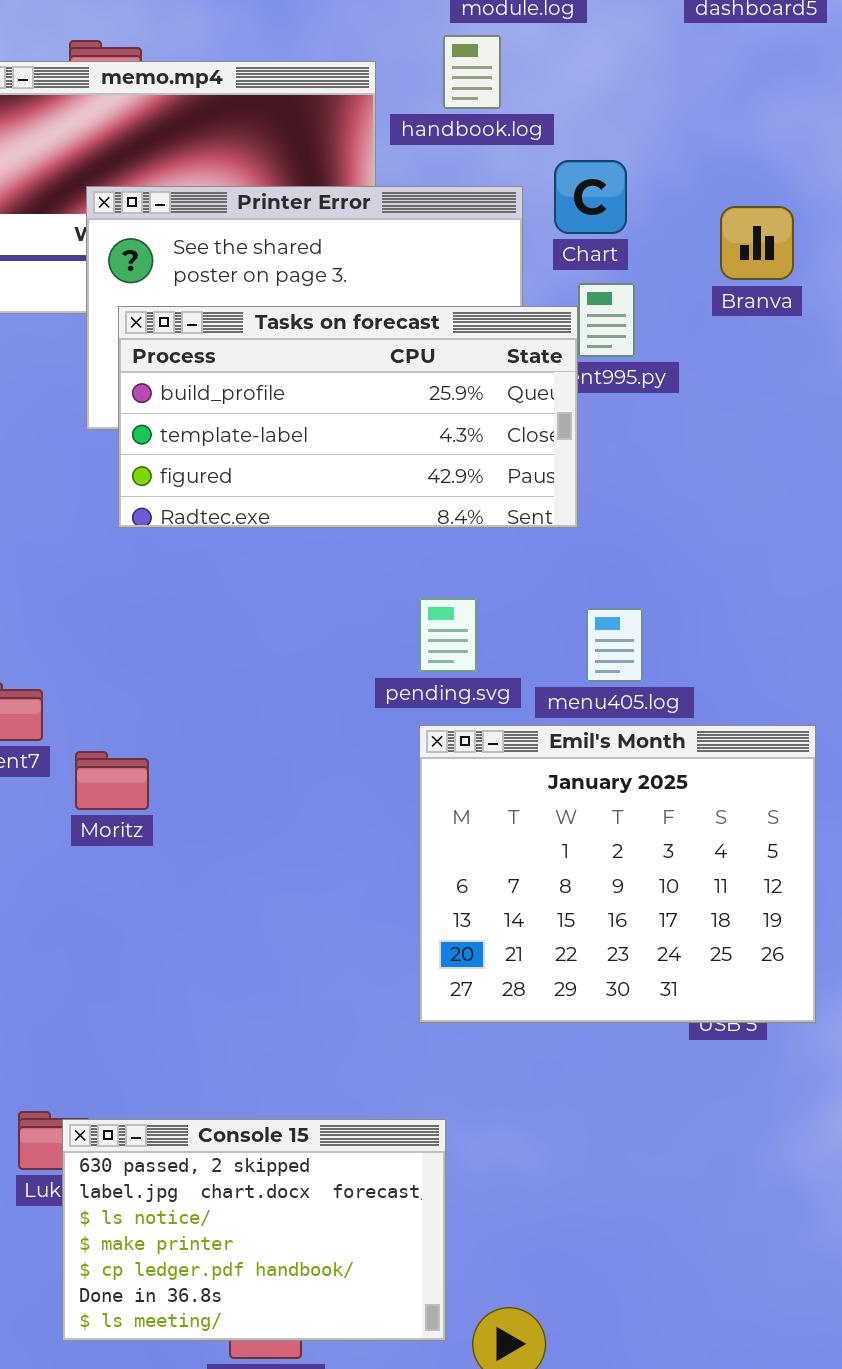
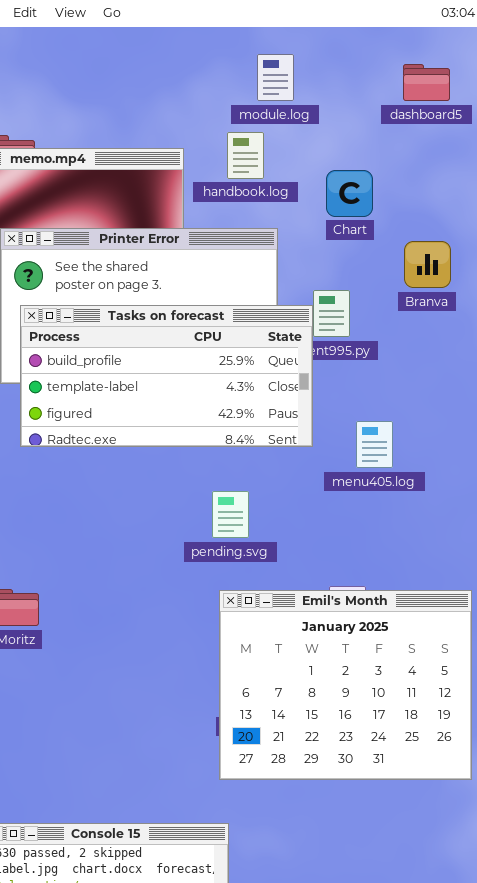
Chart: [554,160,627,234] -> [326,170,373,217], moved
menu405.log: [586,608,643,682] -> [356,421,393,468], moved
Emil's Month: [419,725,816,1023] -> [219,590,472,780], moved

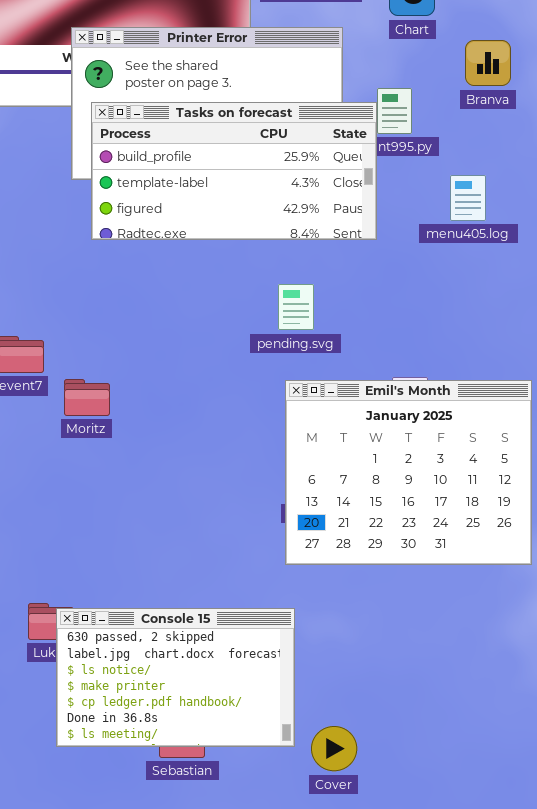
menu405.log: [356,421,393,468] -> [450,175,486,221], moved

